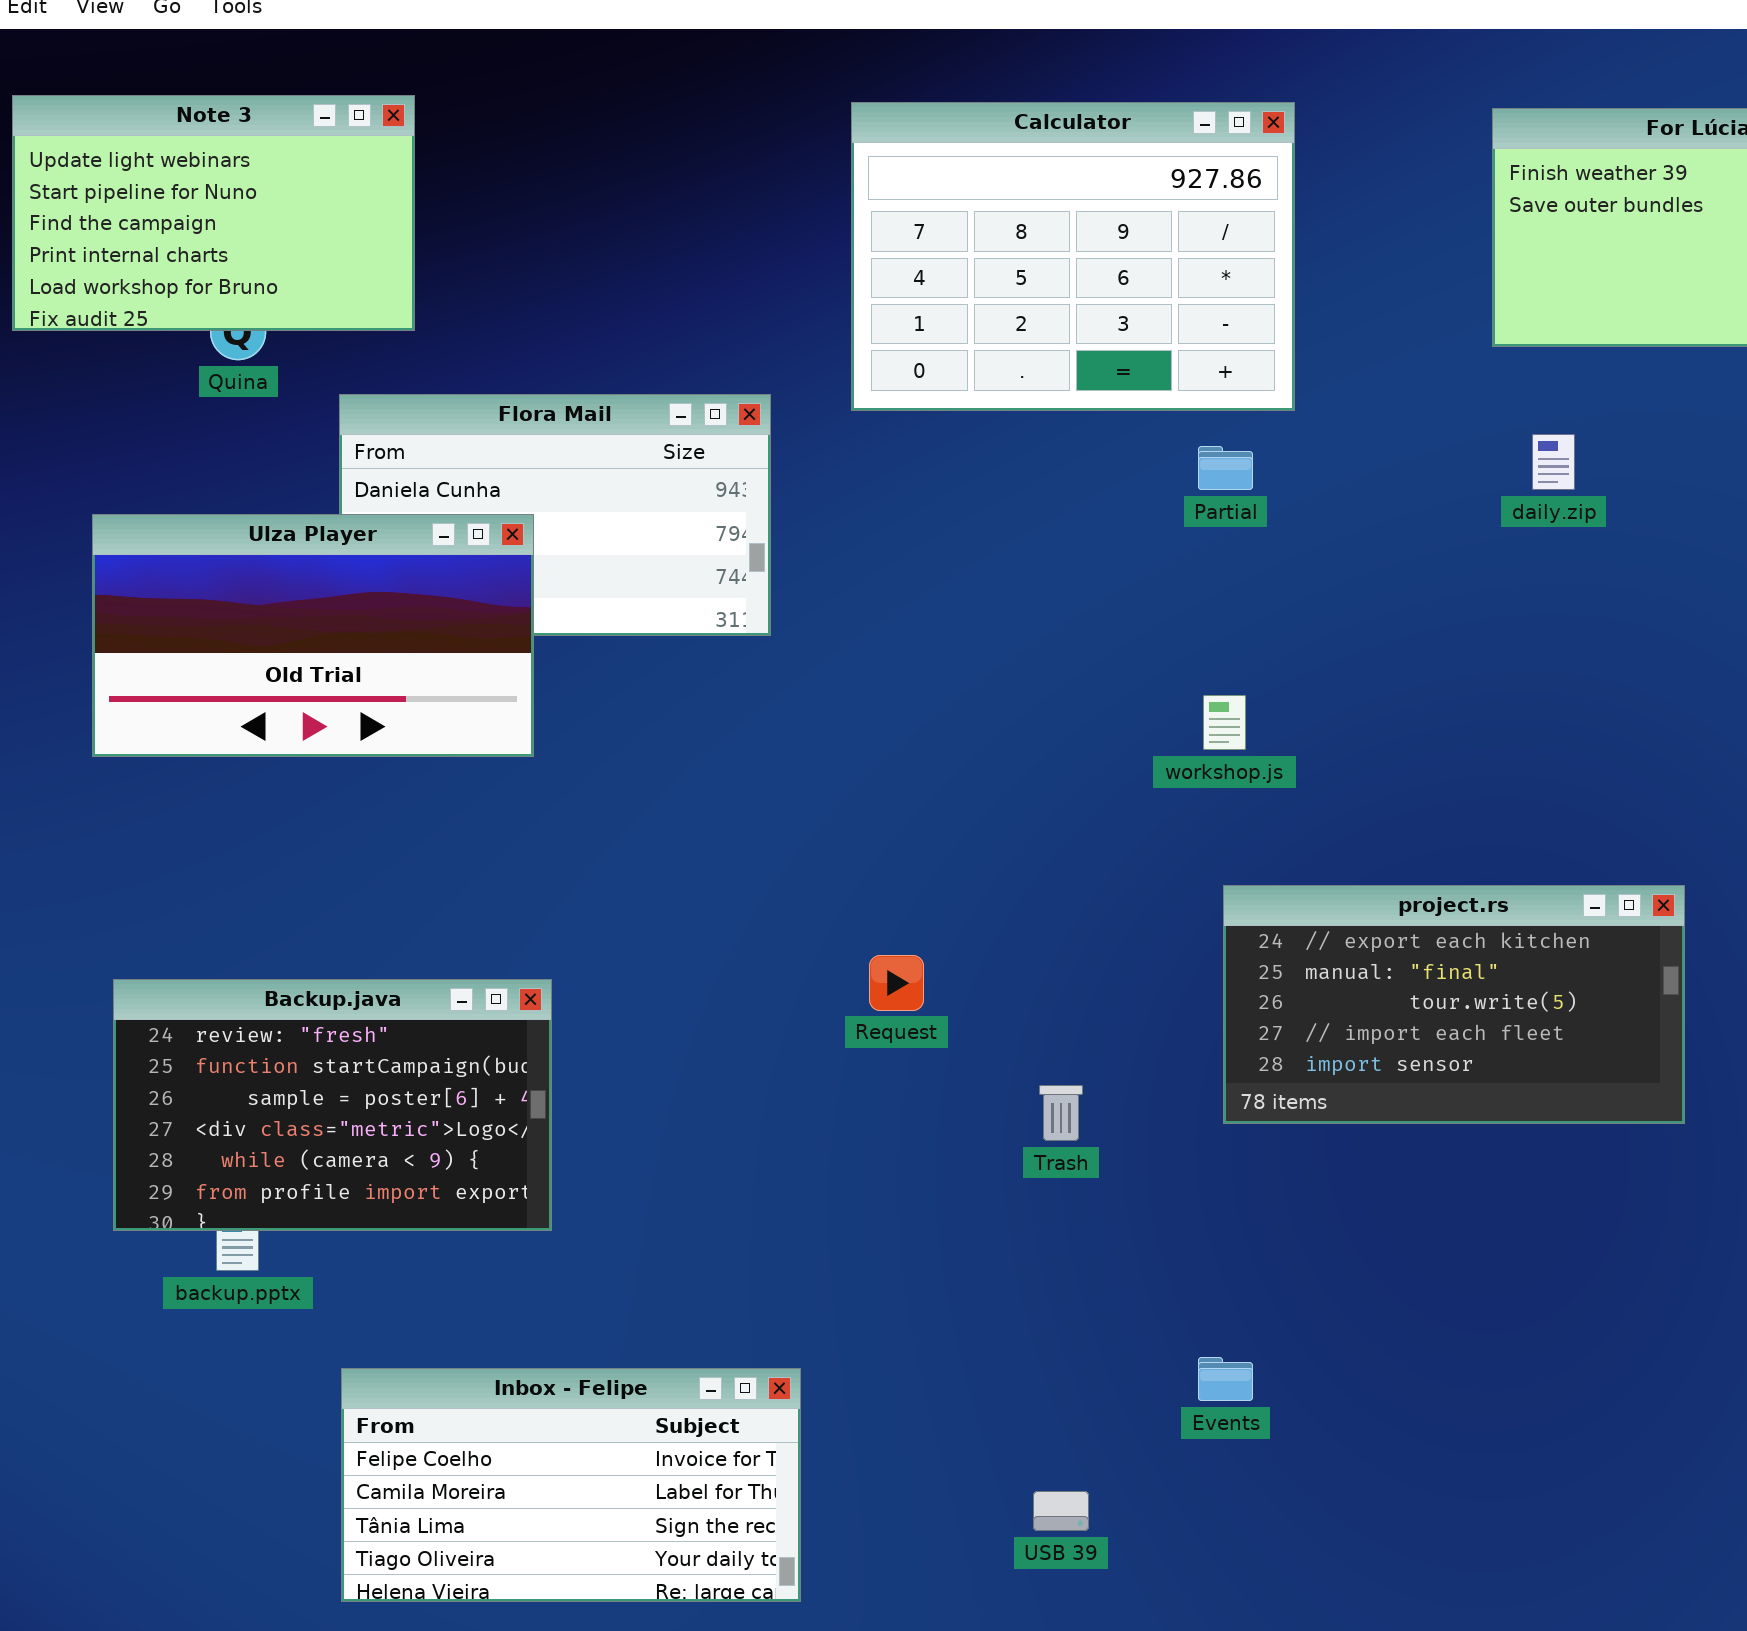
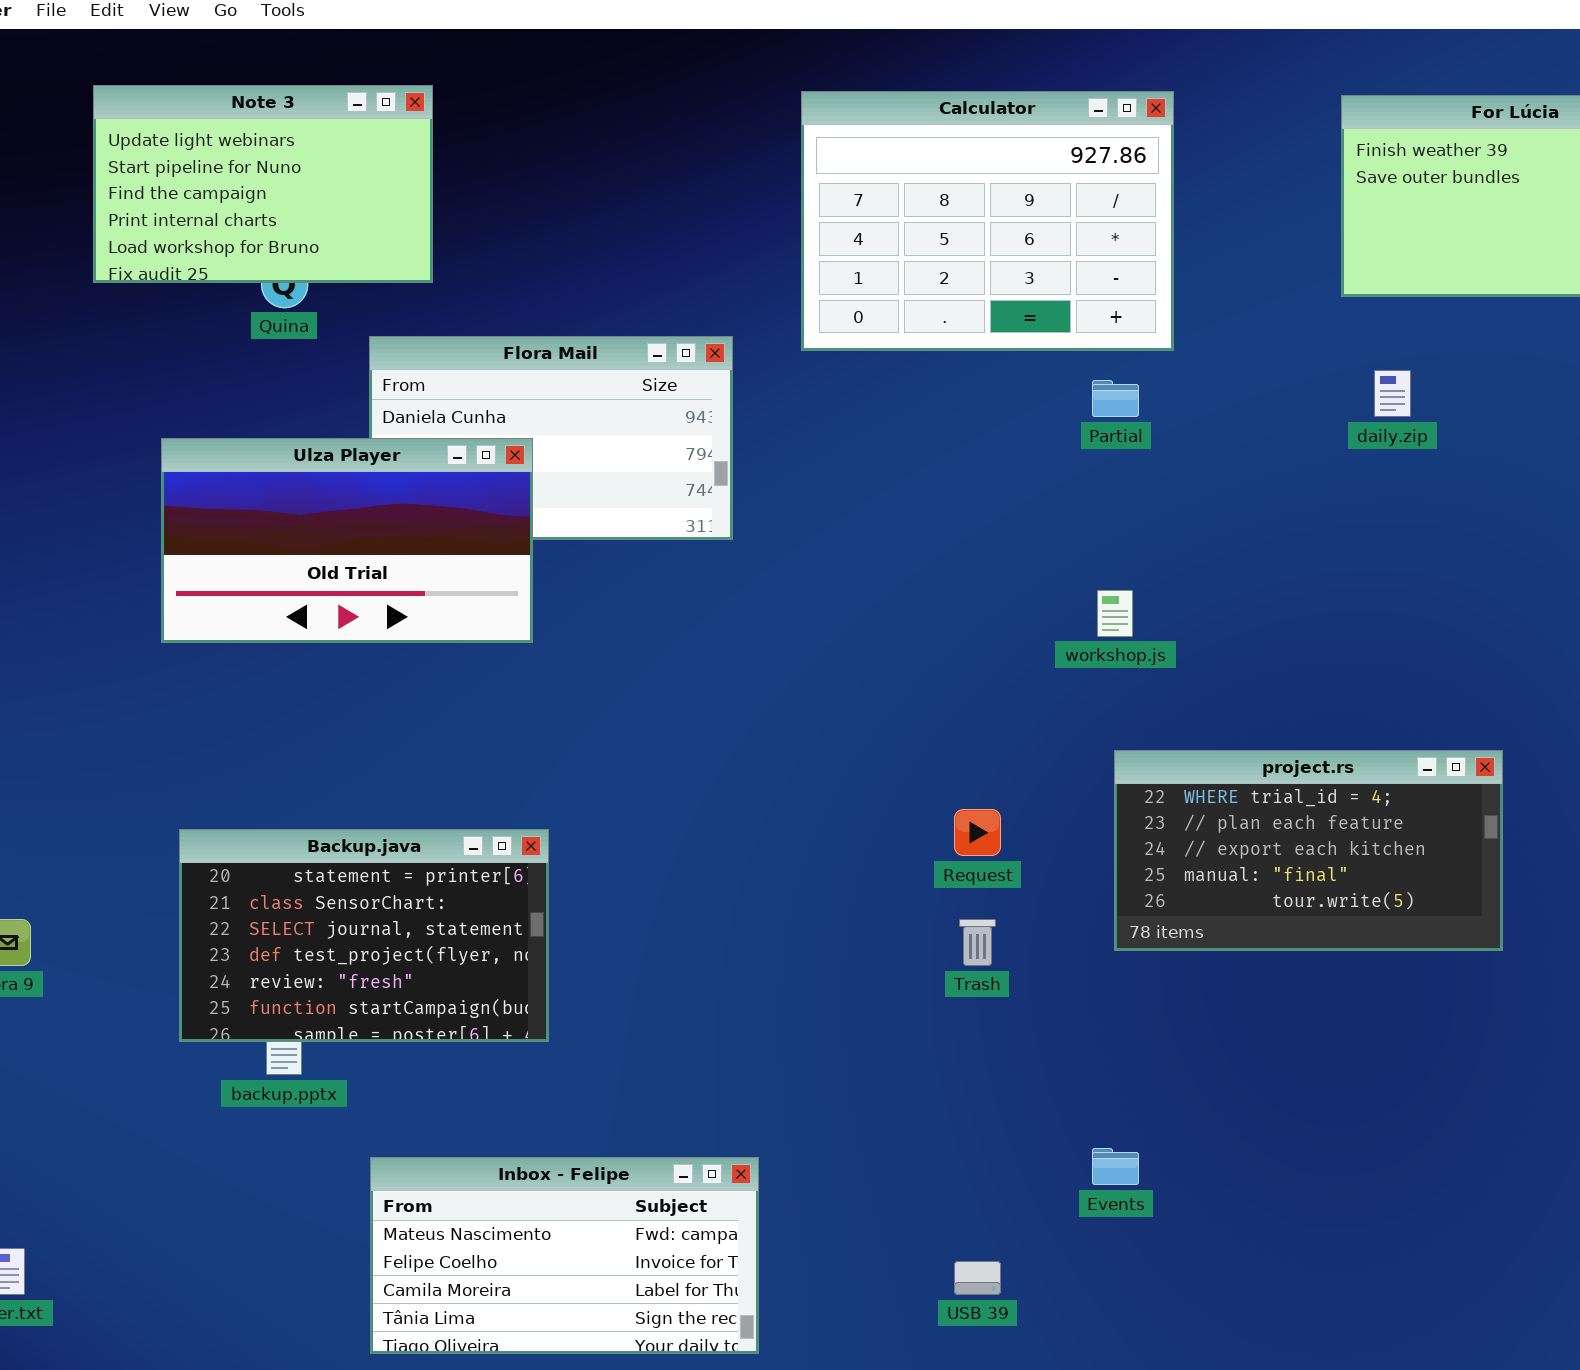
project.rs: [1223,885,1685,1124] -> [1114,750,1503,951], scrolled up 2 rows
Request: [869,955,924,1011] -> [954,809,1001,856], moved
Backup.java: [113,979,552,1231] -> [179,829,549,1042], scrolled up 4 rows
Inbox - Felipe: [341,1368,801,1602] -> [370,1157,759,1354], scrolled up 1 row

